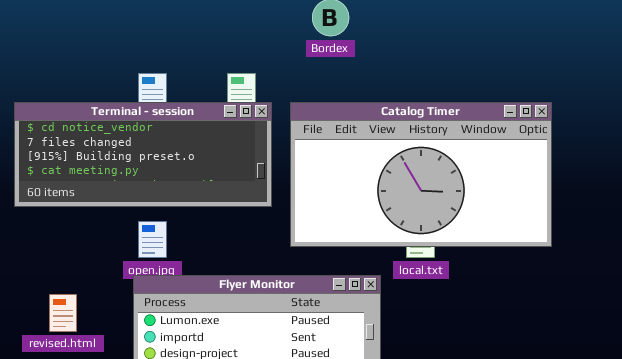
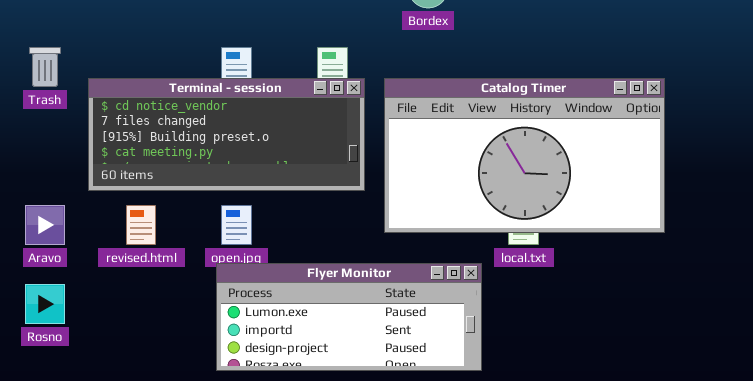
revised.html: [49,294,77,332] -> [126,205,156,245], moved

